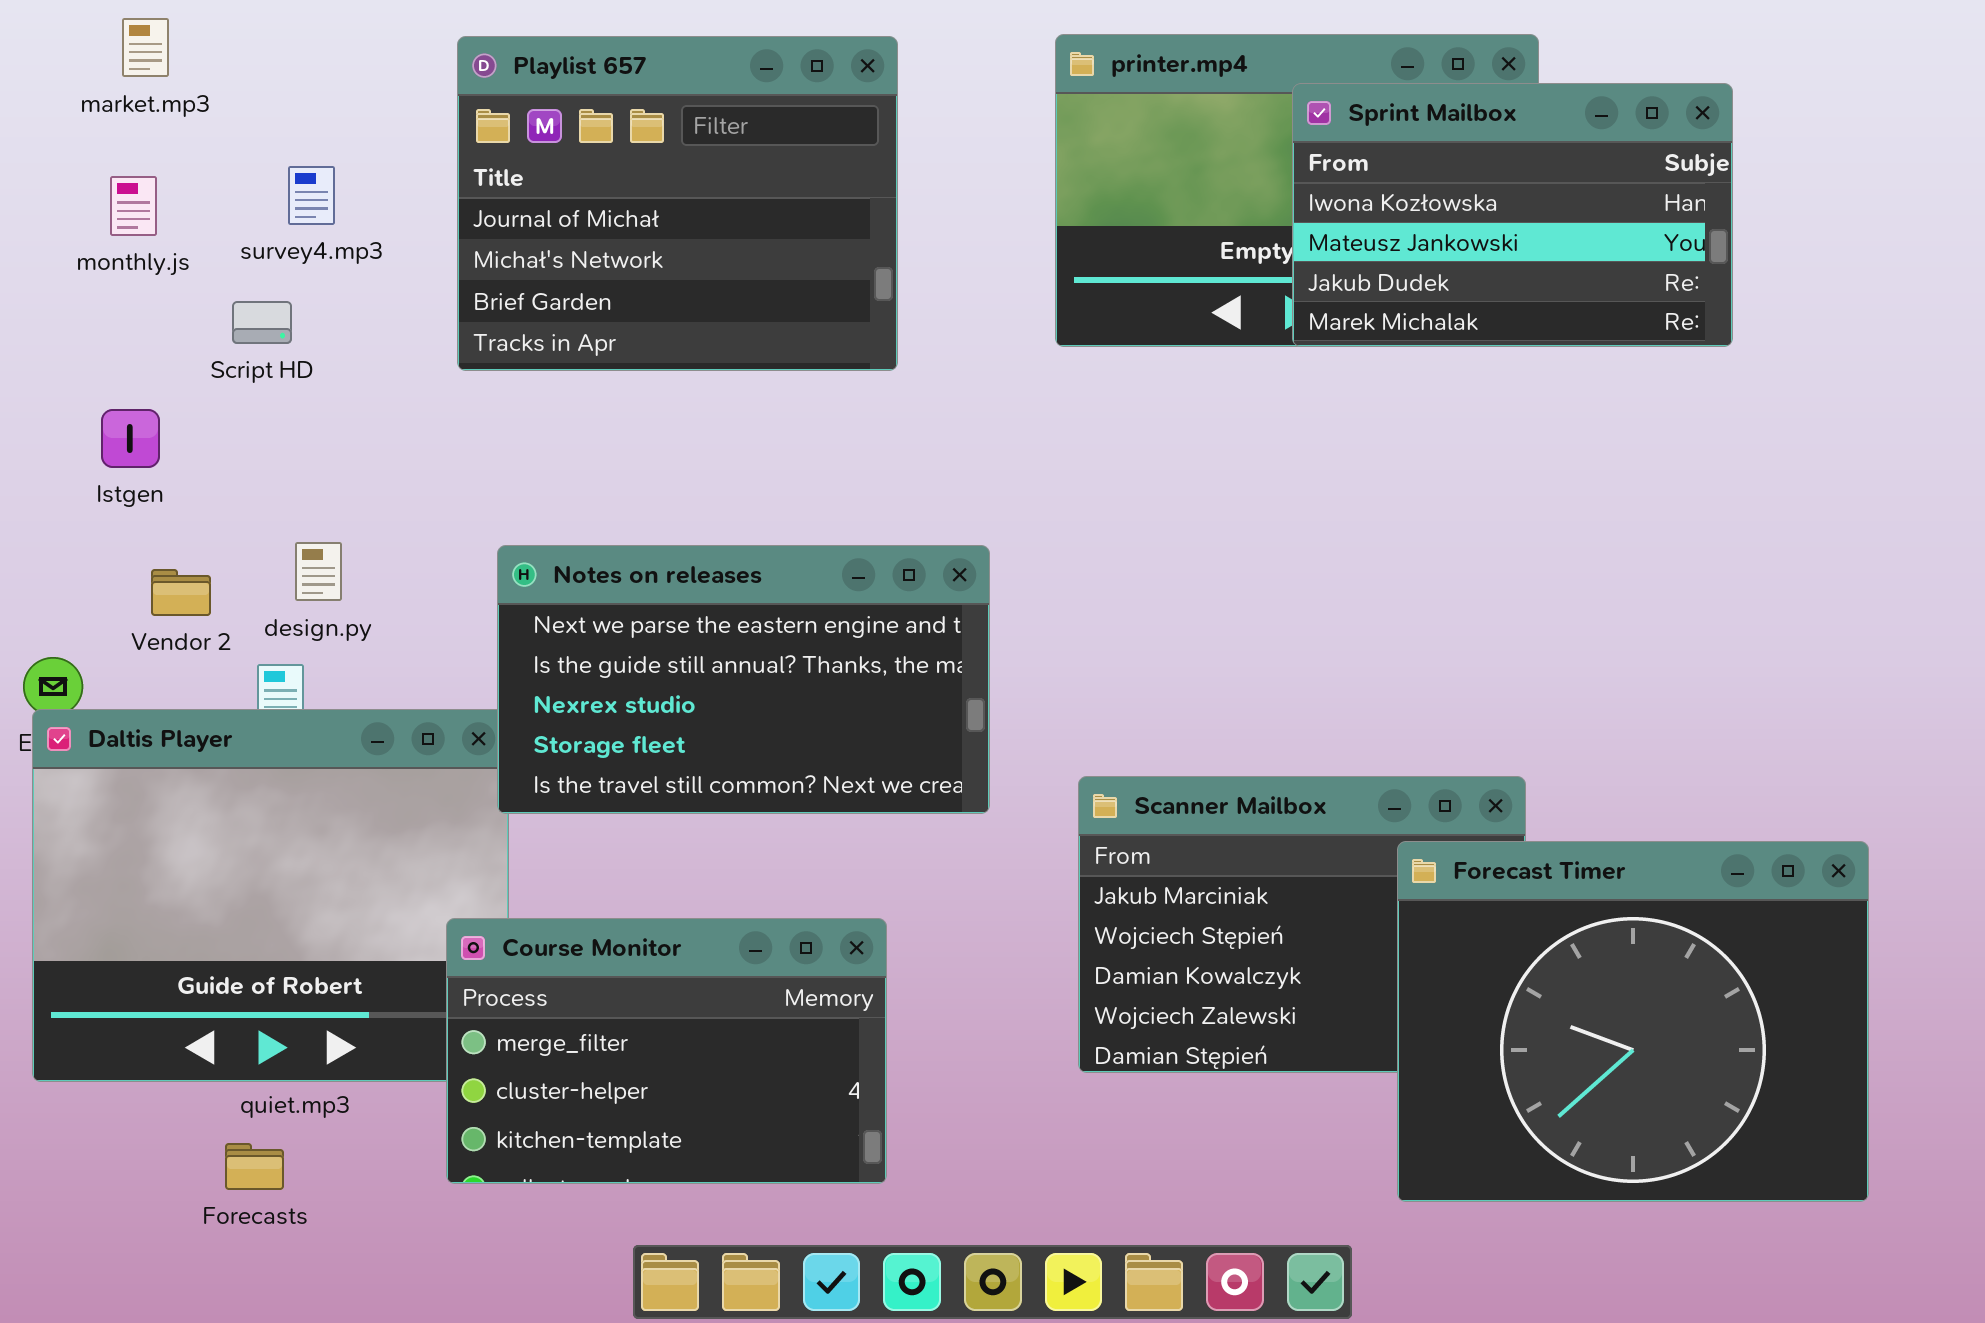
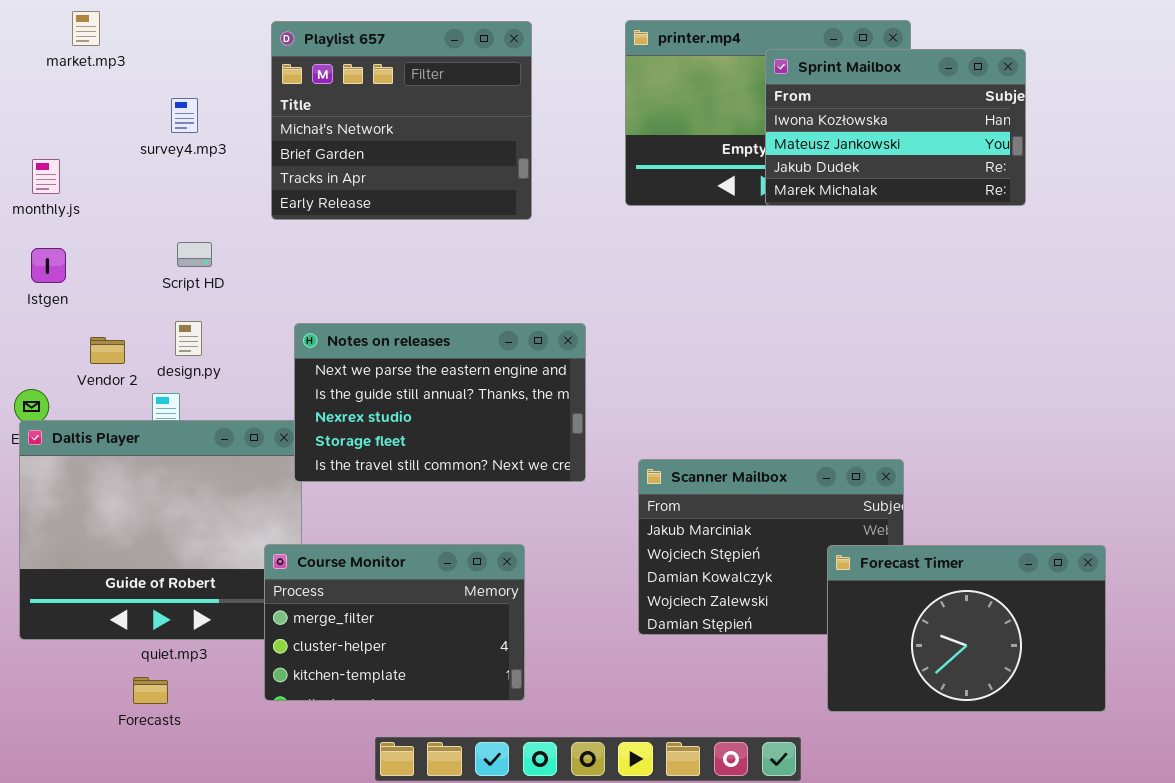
Playlist 657: [457,36,898,371] -> [271,21,532,220], scrolled down 1 row
monthly.js: [110,176,157,236] -> [32,159,60,194], moved
Script HD: [232,301,292,344] -> [177,242,212,267], moved
Istgen: [101,409,160,468] -> [31,248,66,283], moved
Forecast Timer: [1397,841,1869,1202] -> [827,545,1106,712], resized

